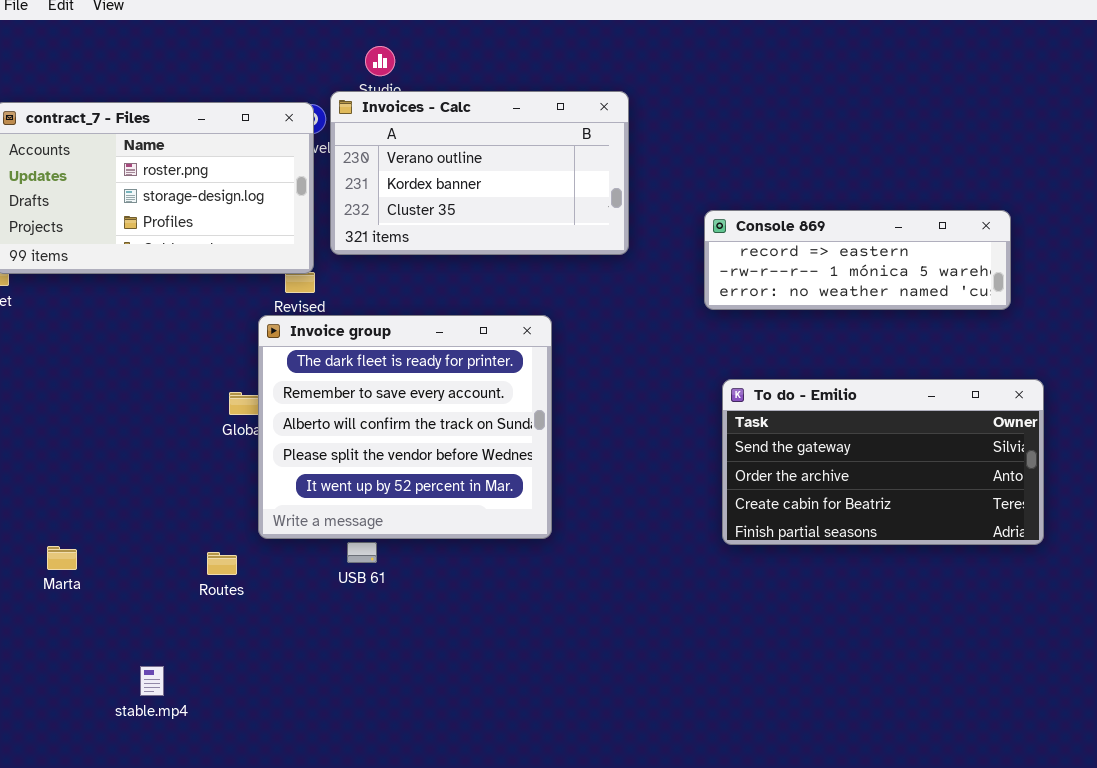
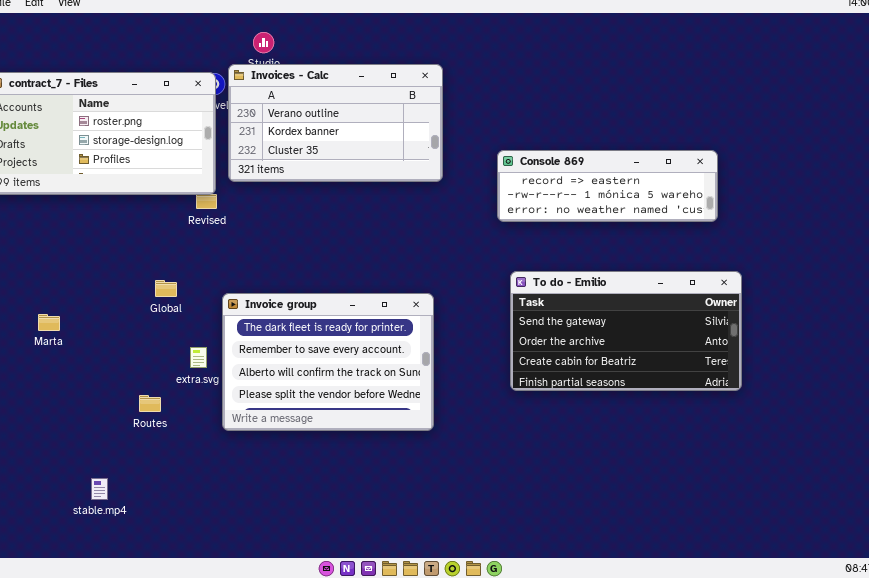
Invoice group: [258,315,552,539] -> [222,293,434,431], moved, resized
Marta: [47,546,77,570] -> [38,314,60,331], moved

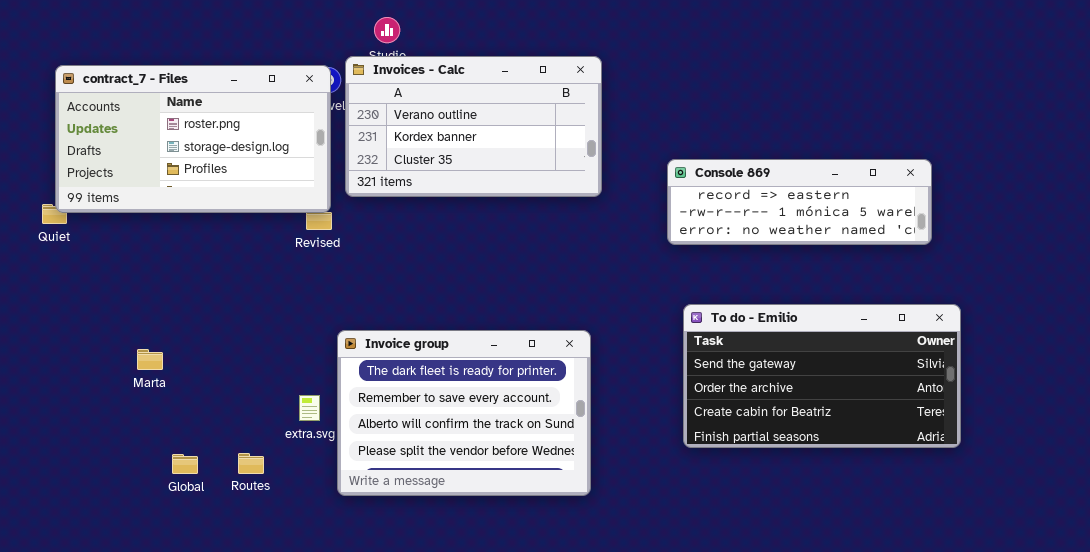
Global: [155,280,177,297] -> [172,454,198,474], moved
Marta: [38,314,60,331] -> [137,349,163,370], moved

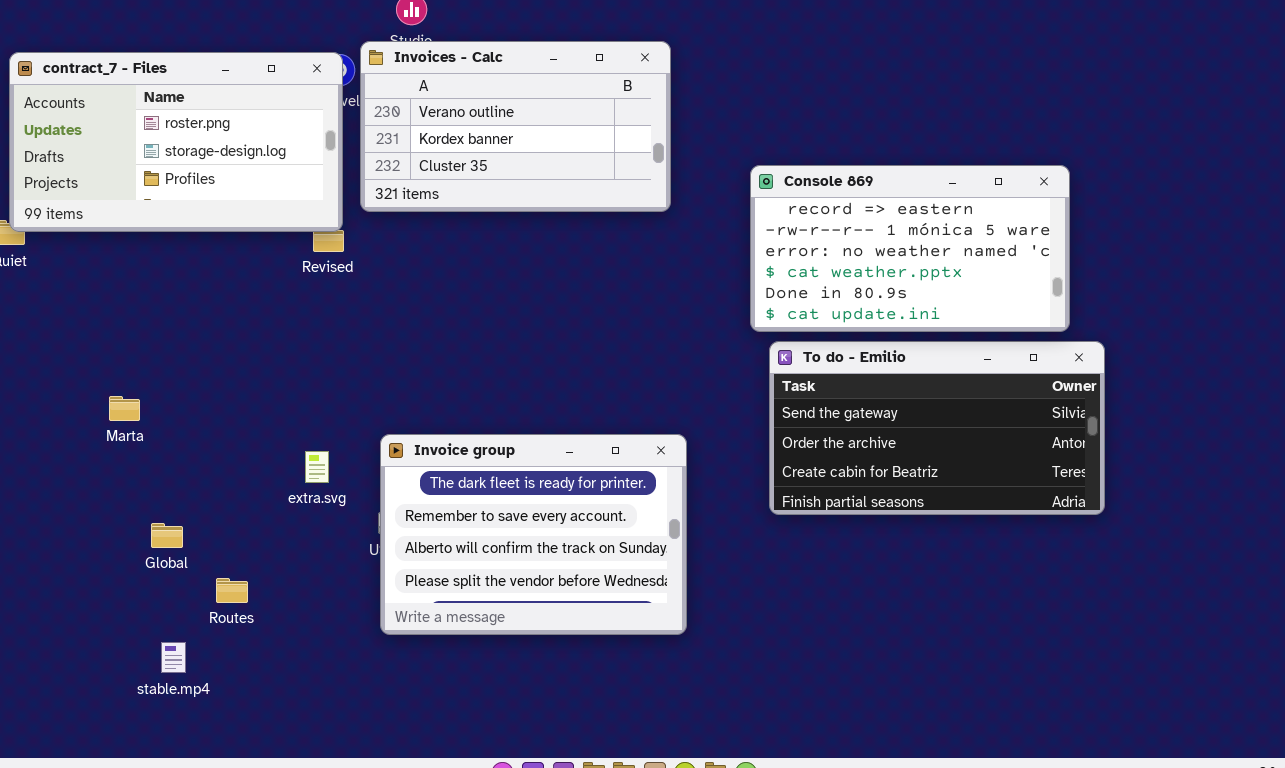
Console 869: [667,159,932,245] -> [750,165,1070,332], resized
Invoice group: [337,330,591,496] -> [380,434,687,635], moved
Routes: [238,453,264,474] -> [216,578,248,603], moved

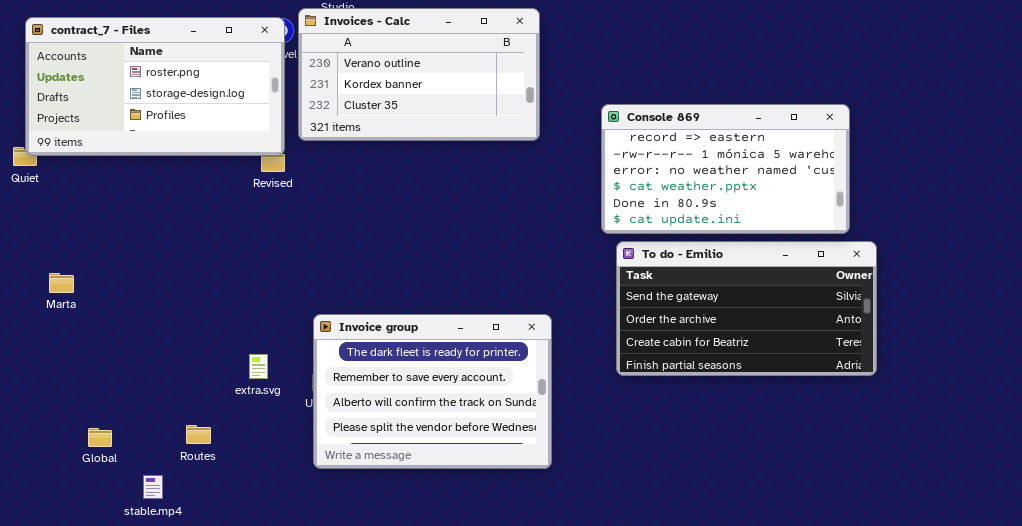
Marta: [109,396,140,421] -> [49,273,74,293], moved
extra.svg: [305,451,329,483] -> [249,354,268,379], moved
Global: [151,523,183,548] -> [88,428,112,447], moved

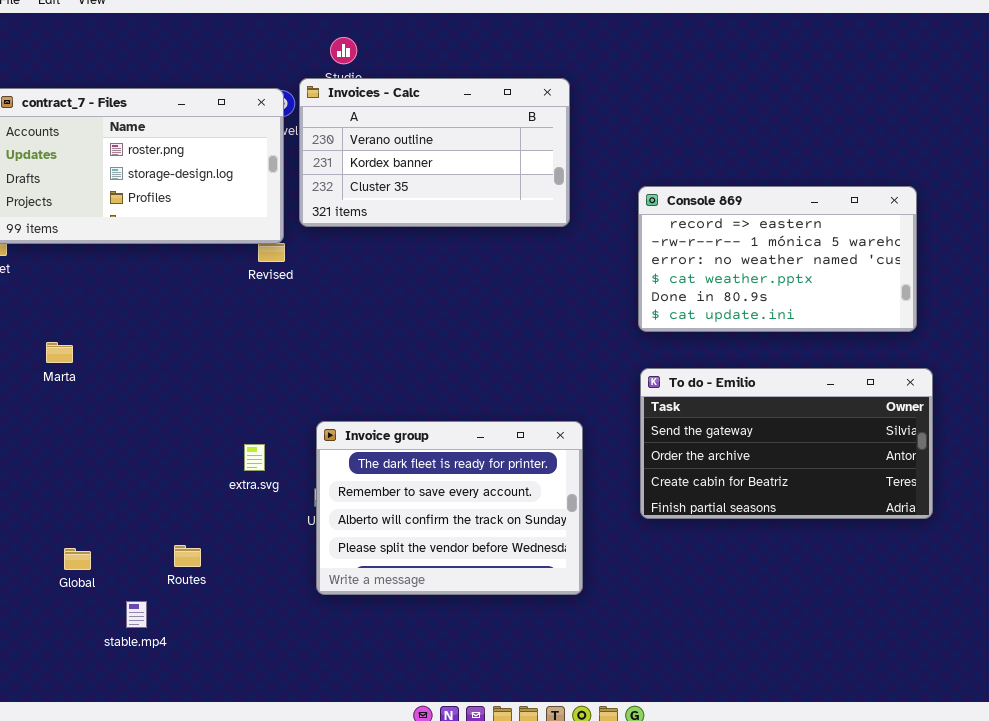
To do - Emilio: [616,241,877,376] -> [640,368,933,519], moved
Marta: [49,273,74,293] -> [46,342,73,363], moved
extra.svg: [249,354,268,379] -> [244,444,265,471], moved

